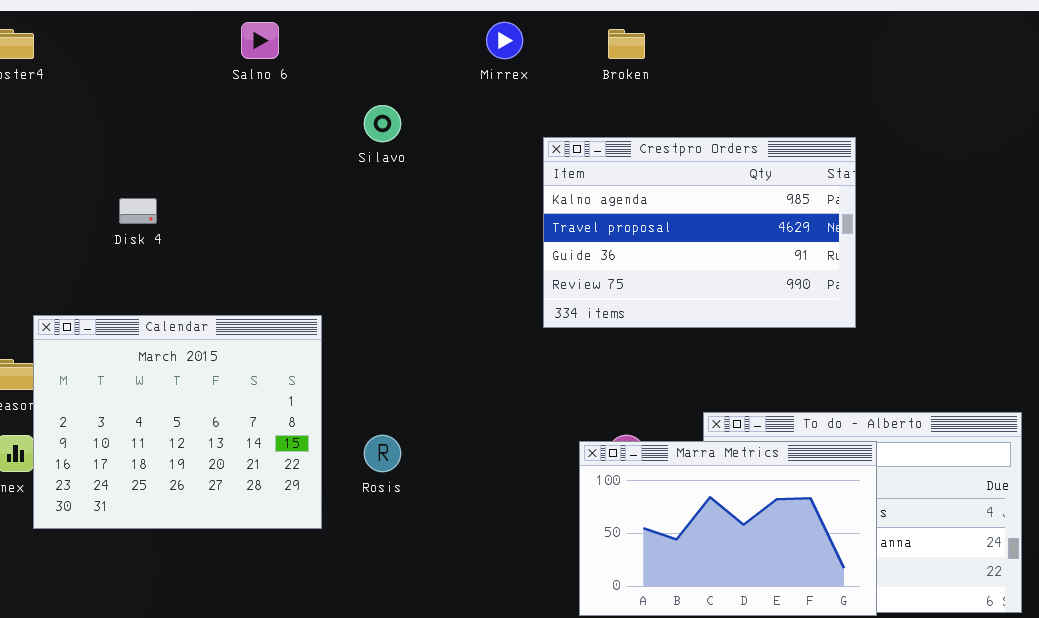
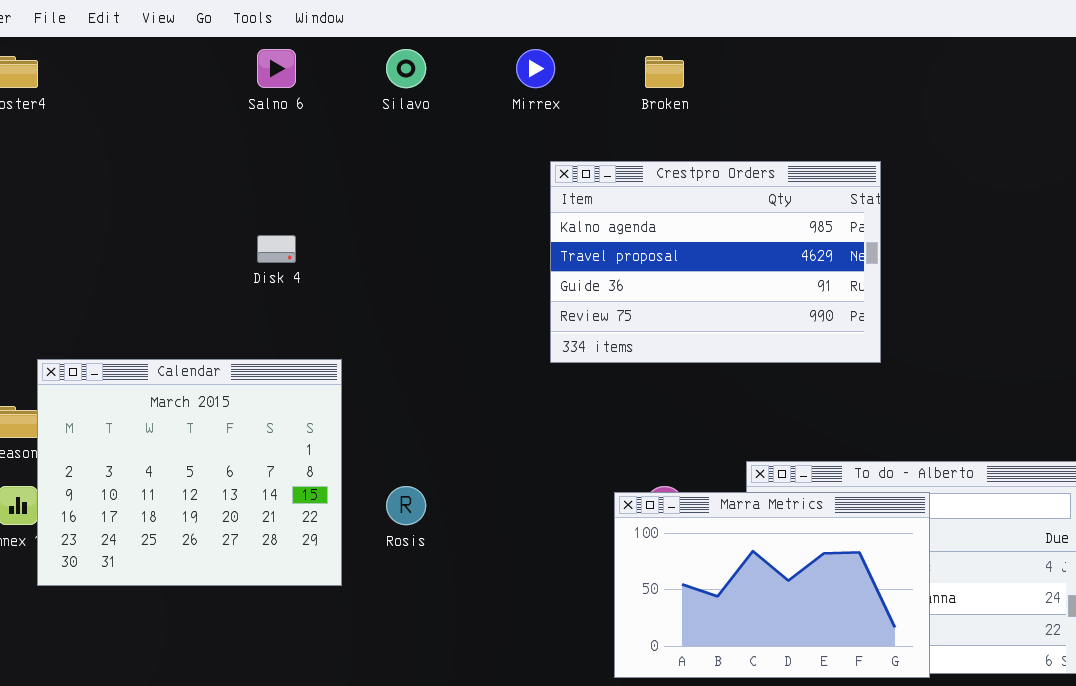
Silavo: [364,105,401,142] -> [386,49,426,88], moved
Crestpro Orders: [543,137,856,328] -> [550,161,881,363], moved
Disk 4: [119,198,157,224] -> [257,235,296,263], moved

